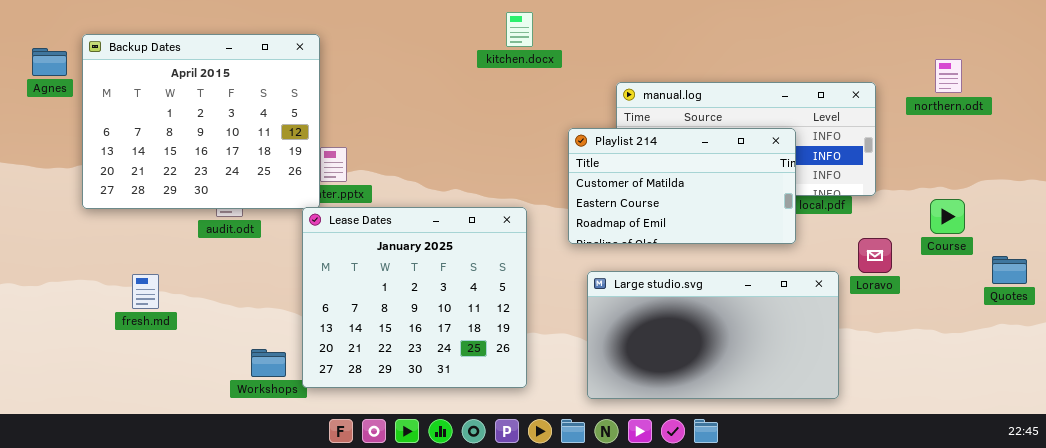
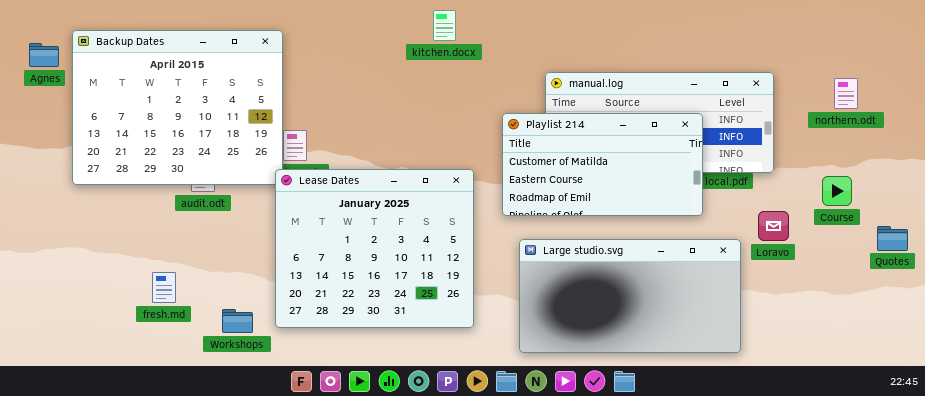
kitchen.docx: [506,12,533,47] -> [433,10,456,41], moved
northern.odt: [935,59,962,93] -> [834,78,858,109], moved
Lease Dates: [302,207,527,388] -> [275,169,474,328], moved
fresh.md: [132,274,159,309] -> [152,272,176,303], moved

